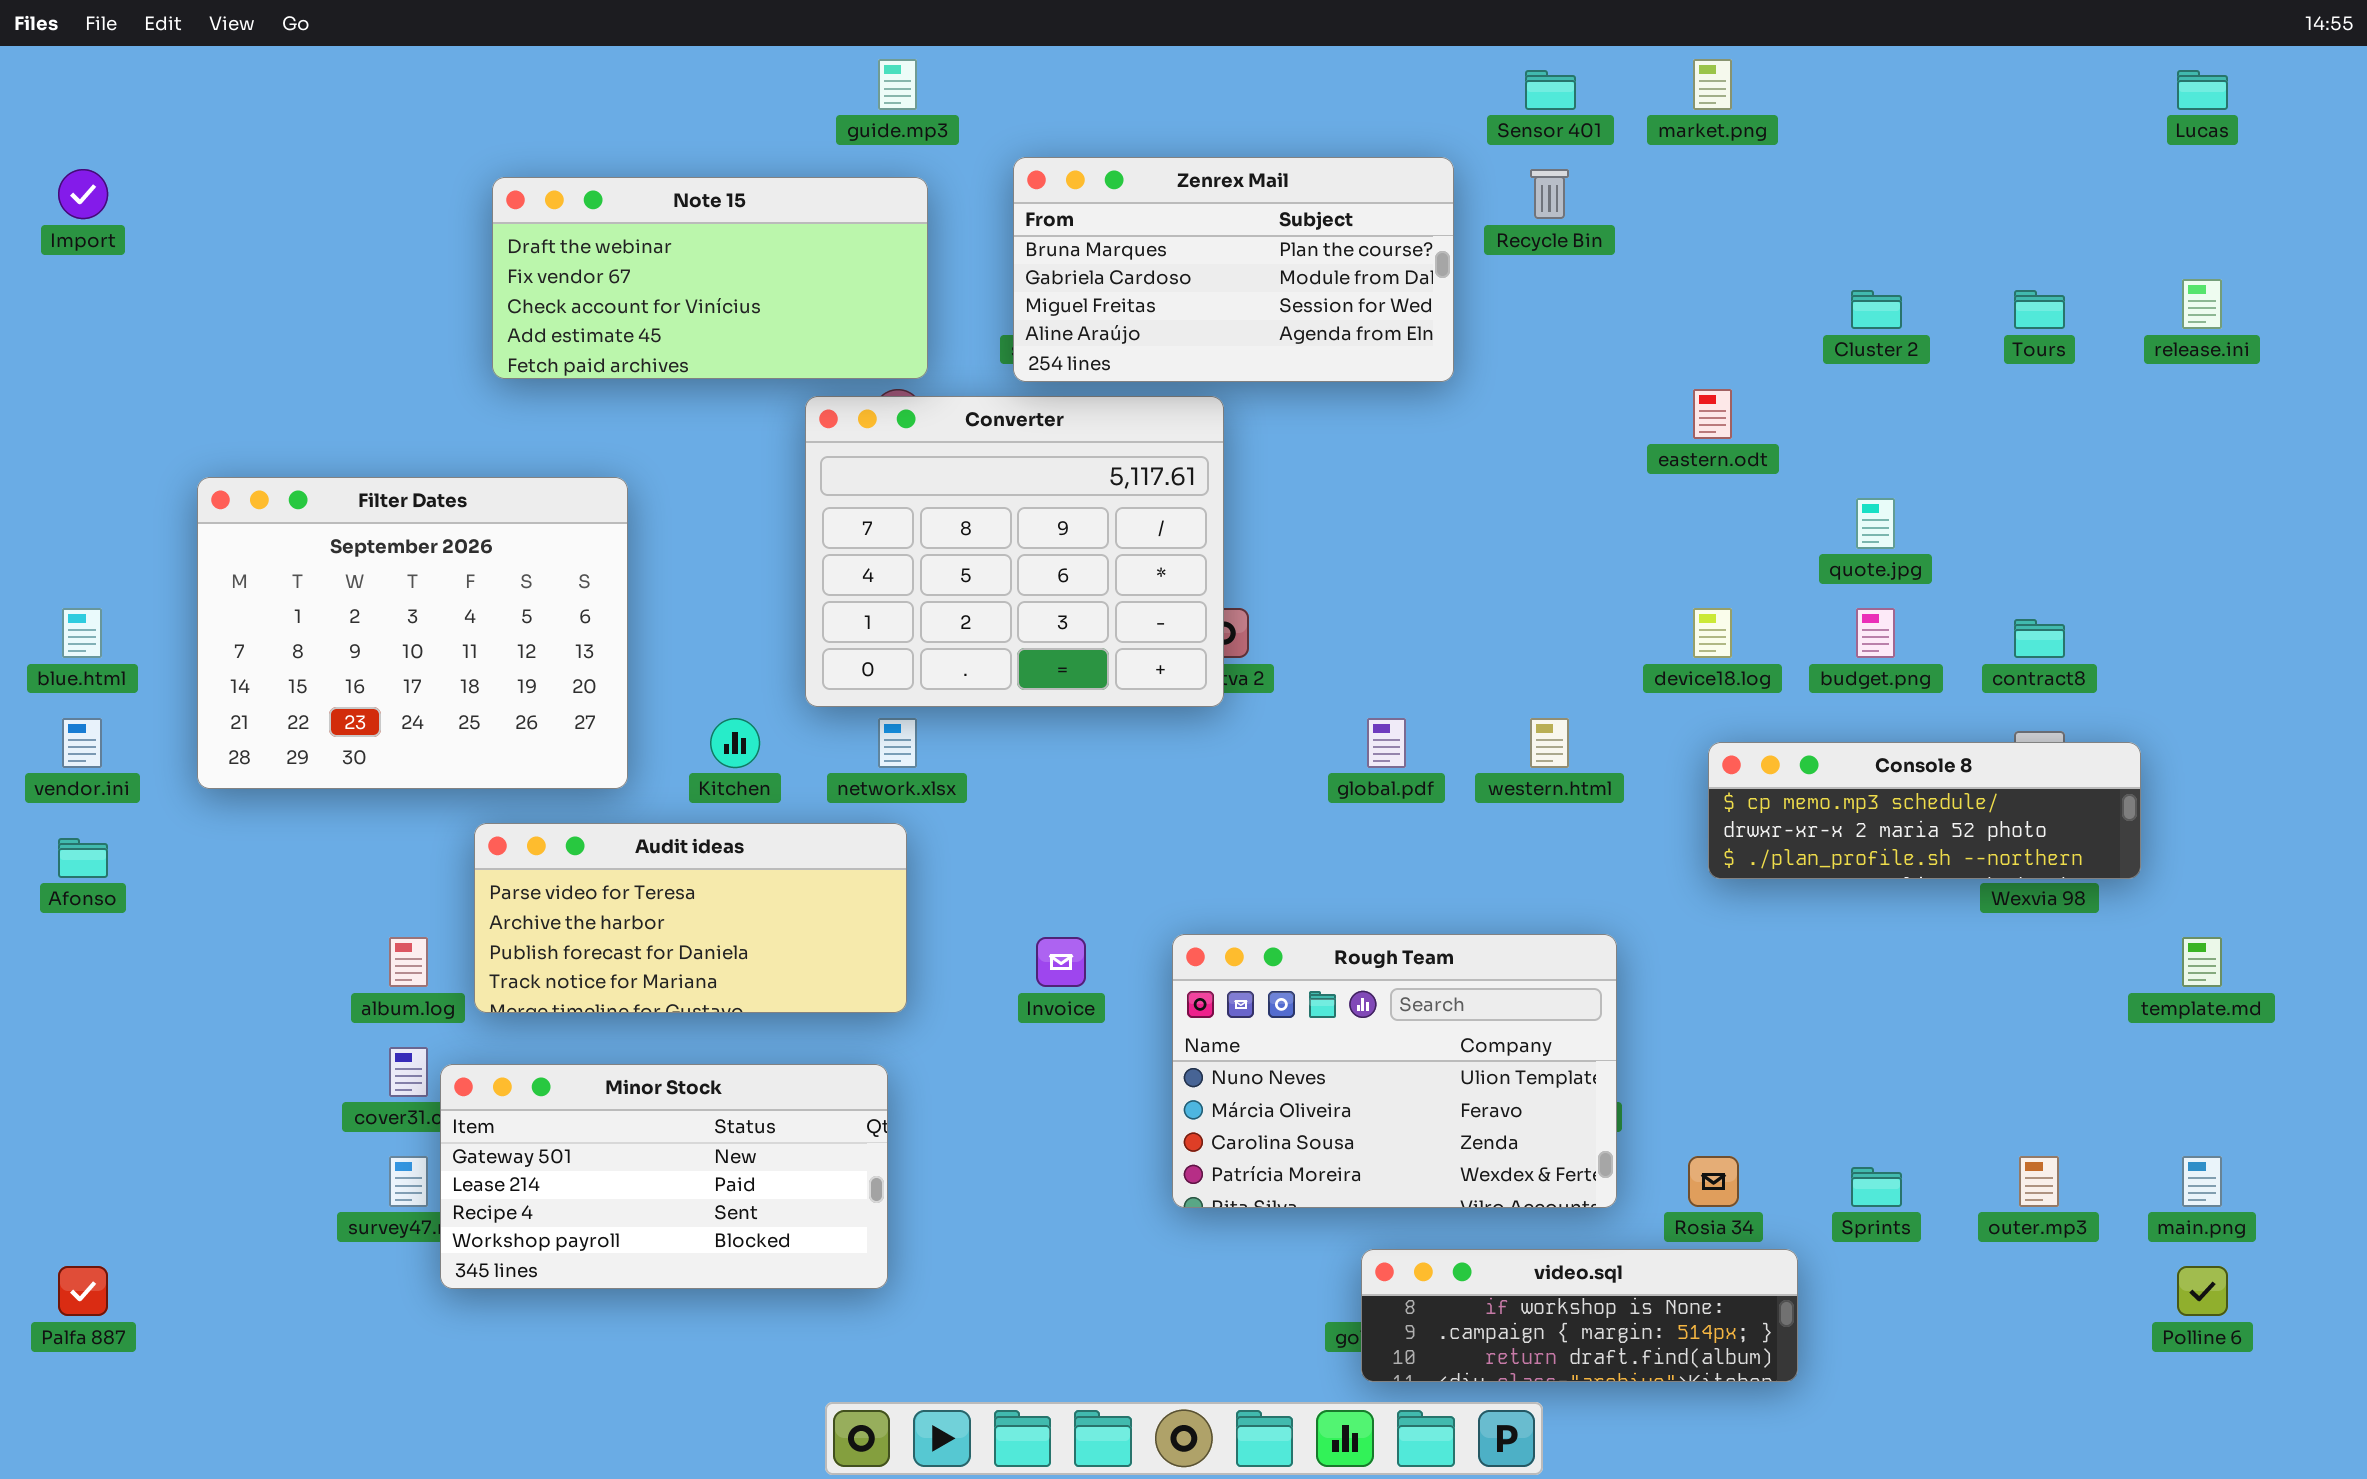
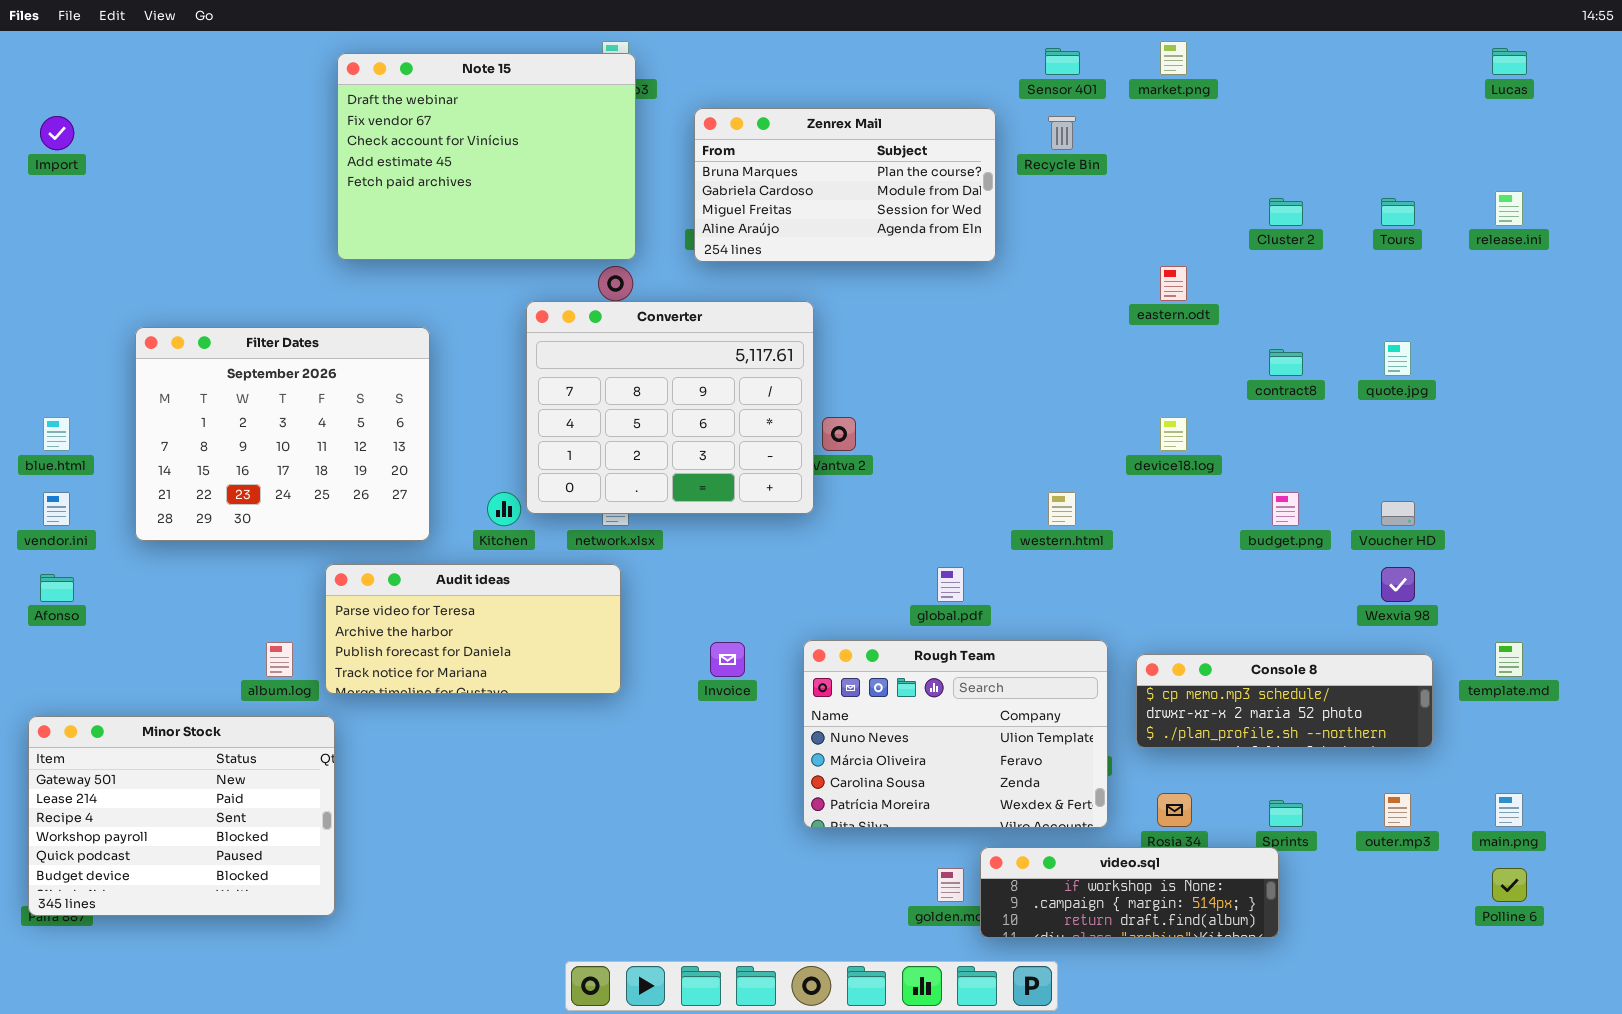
Note 15: [492,177,928,379] -> [337,53,636,260], resized
Converter: [805,396,1224,707] -> [526,301,814,514], moved
quote.jpg: [1856,498,1895,549] -> [1384,341,1411,376], moved
budget.png: [1856,608,1895,658] -> [1272,492,1299,526], moved
contract8: [2014,619,2065,658] -> [1269,349,1303,376], moved
global.pdf: [1367,718,1406,768] -> [937,567,964,602], moved
Console 8: [1708,742,2141,879] -> [1136,654,1433,748], moved
Minor Stock: [440,1064,888,1289] -> [28,716,335,916], moved, resized
video.sql: [1361,1249,1798,1382] -> [980,847,1279,938], moved

